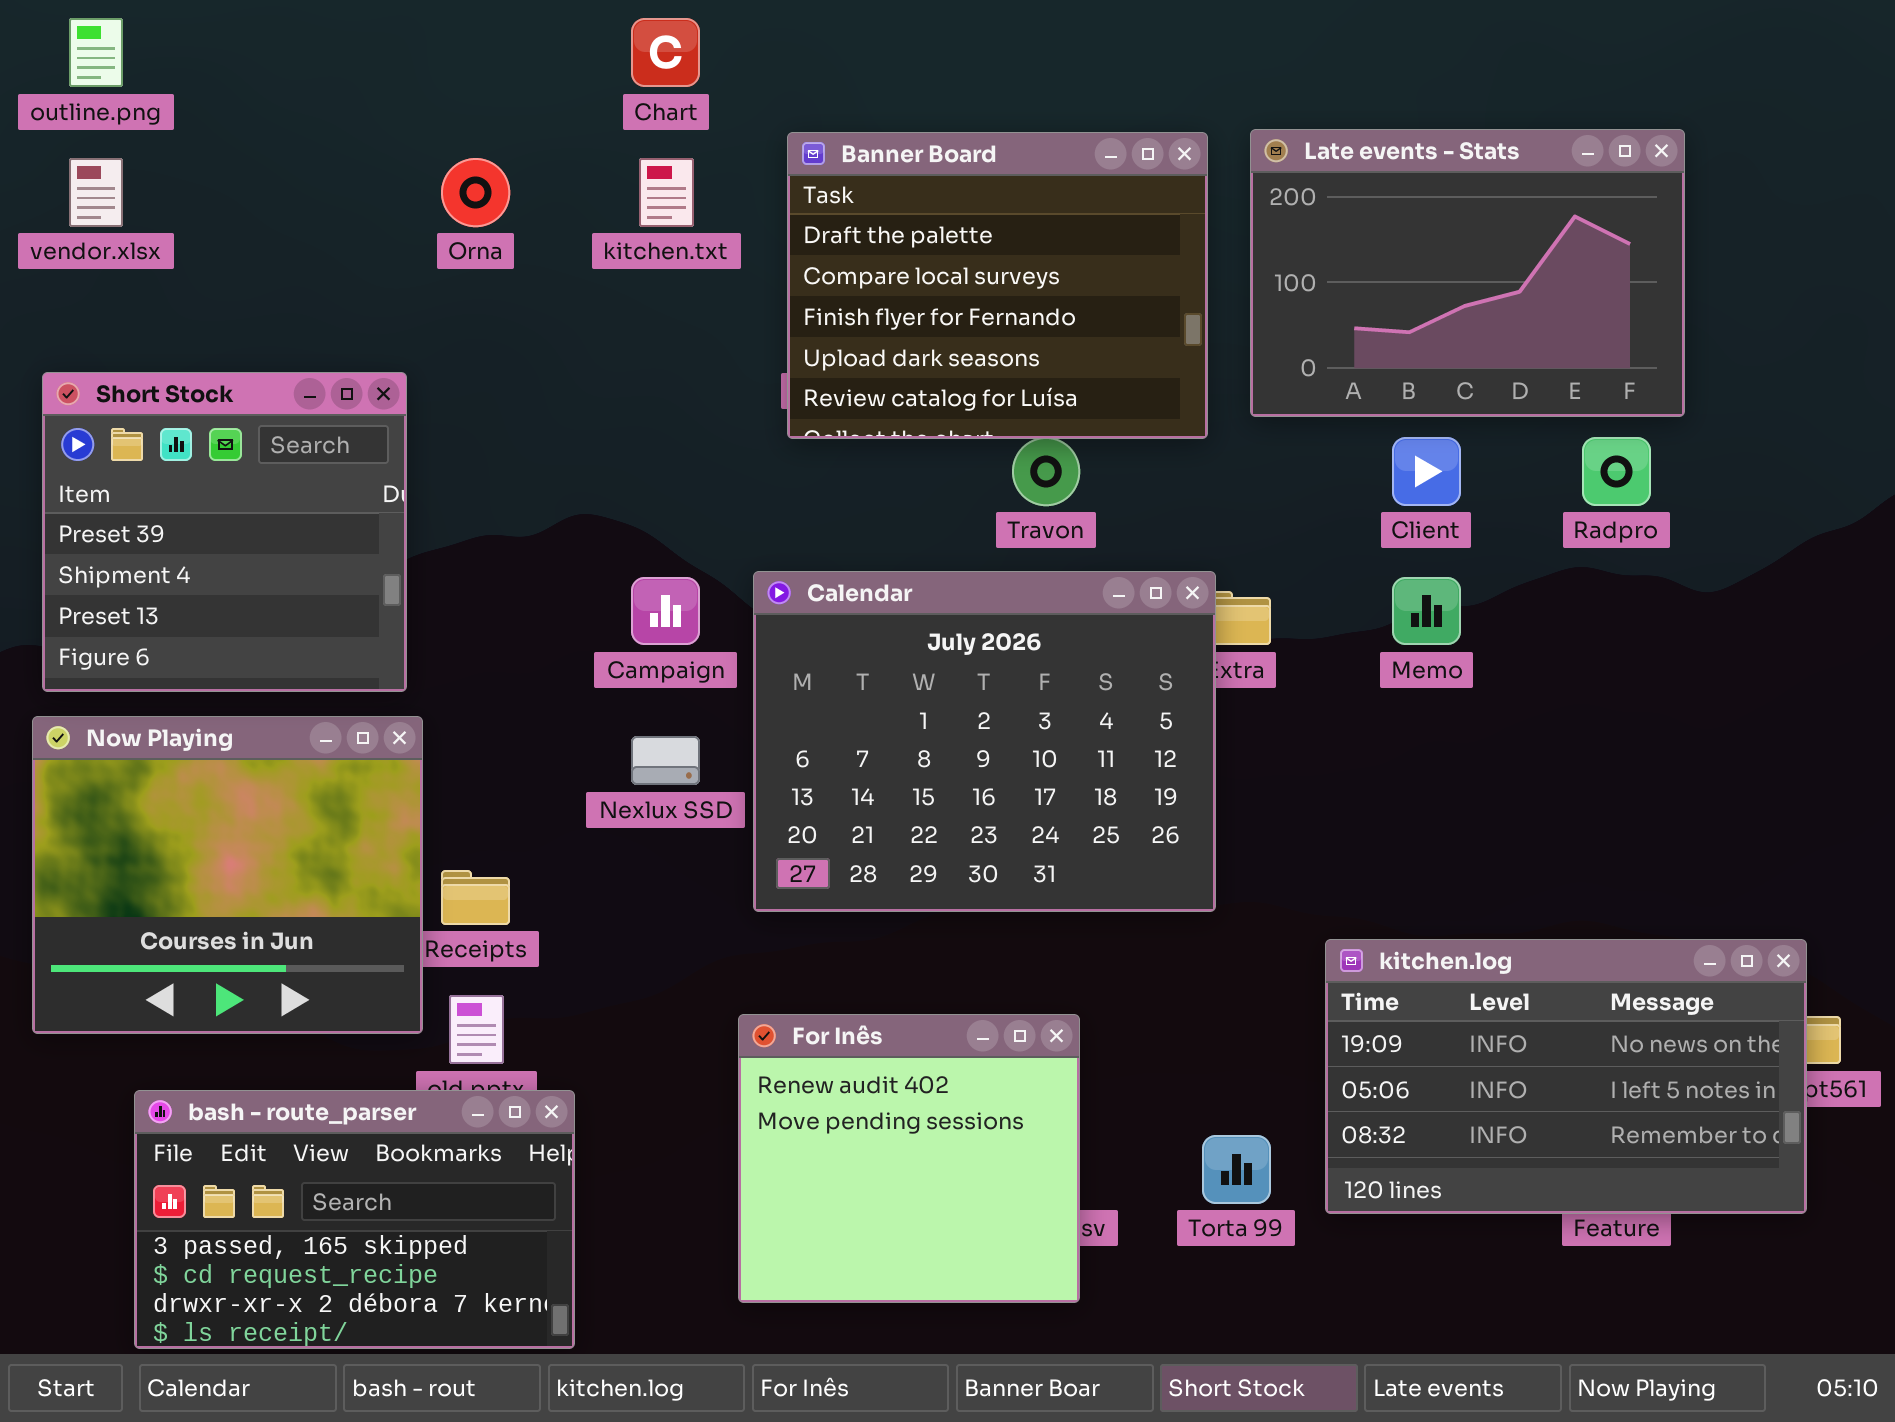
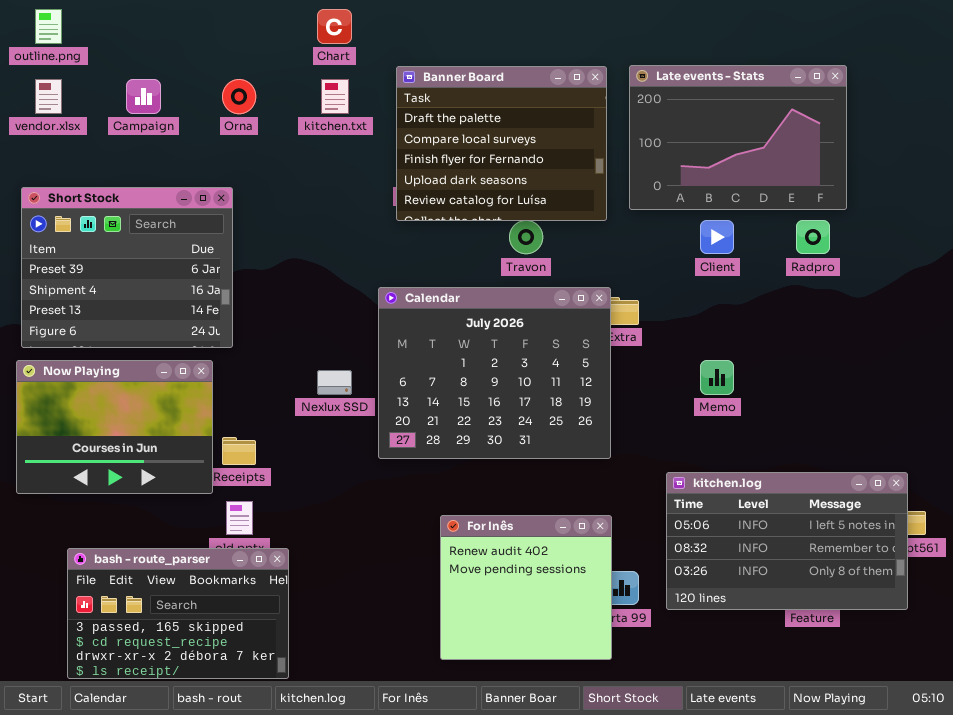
Short Stock: [42,372,407,692] -> [21,187,233,348], resized
Campaign: [631,577,700,645] -> [126,79,161,114], moved
Memo: [1392,577,1461,645] -> [700,360,734,395], moved
Now Playing: [32,716,423,1034] -> [16,360,213,494], resized
kitchen.log: [1325,939,1807,1214] -> [666,472,908,610], scrolled down 1 row
For Inês: [738,1014,1080,1303] -> [440,515,612,660], moved

